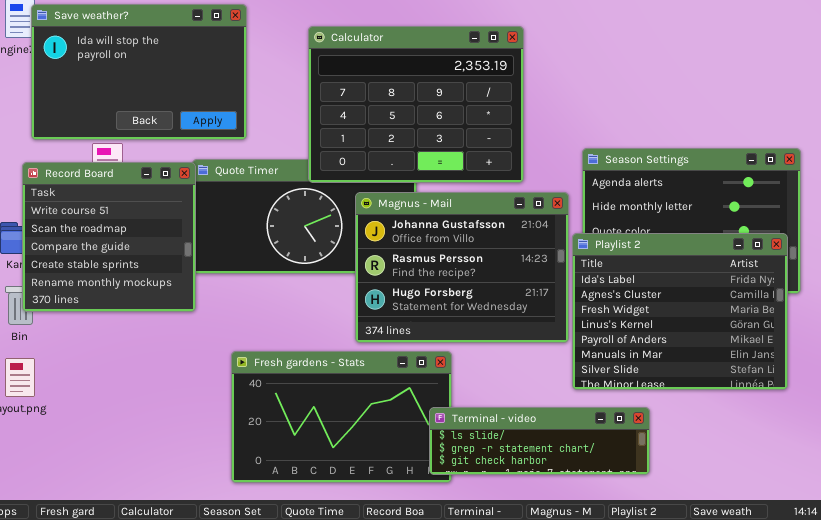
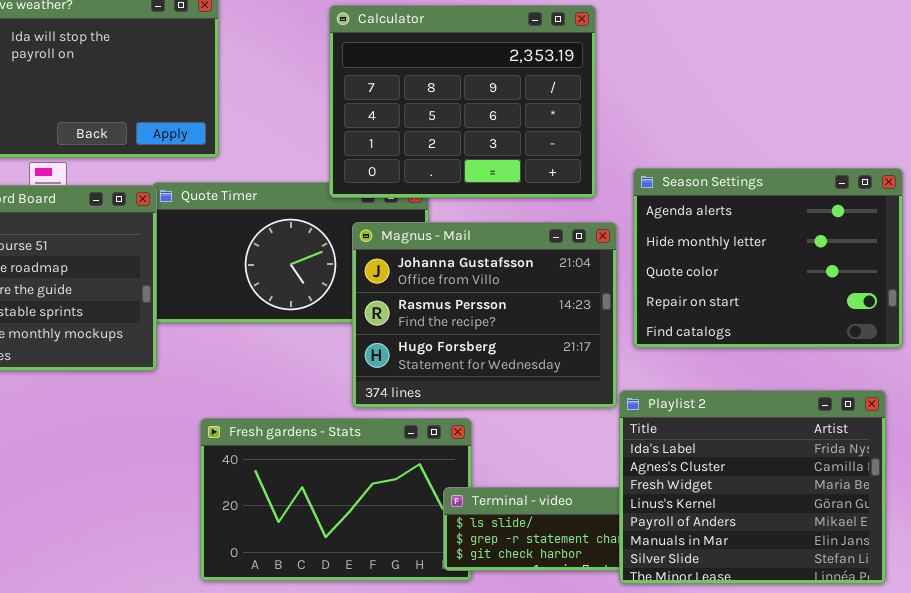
Calculator: [308,26,524,183] -> [329,5,596,198], moved
Playlist 2: [572,233,788,390] -> [619,390,886,584], moved

